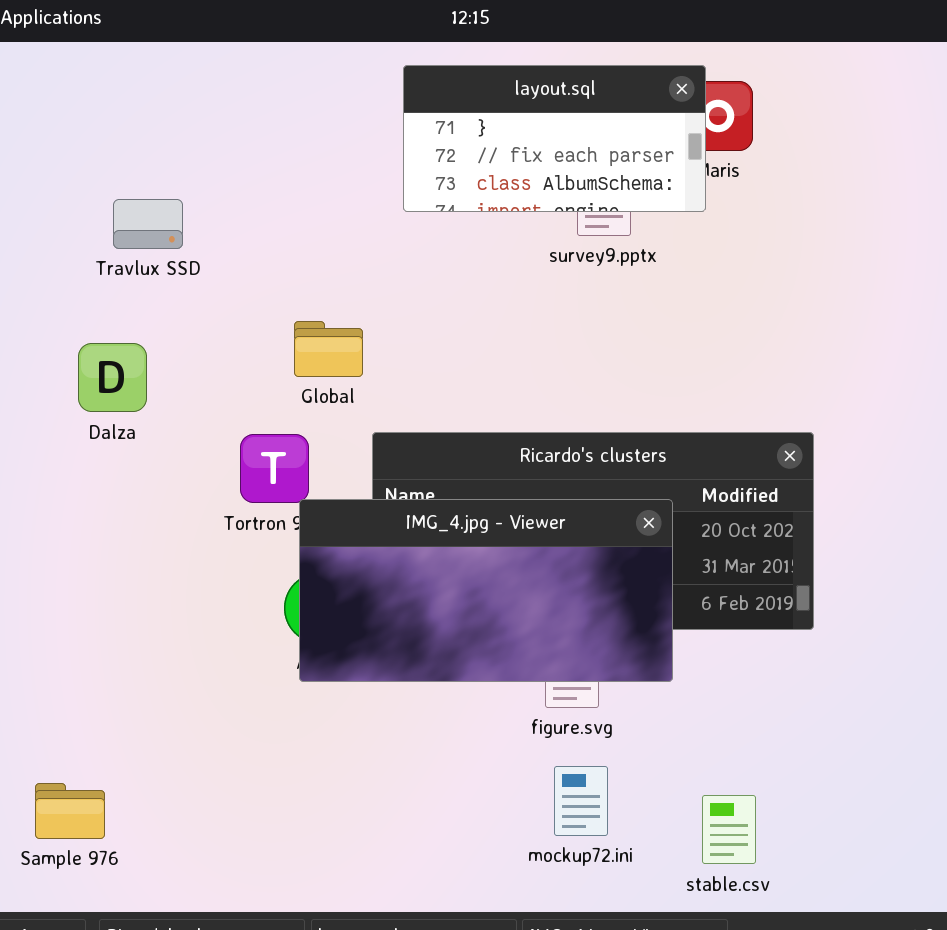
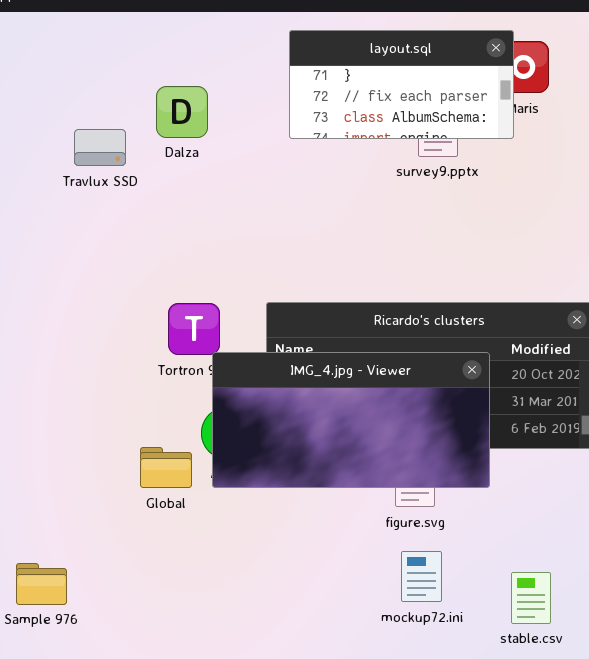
Global: [294,321,363,377] -> [140,447,192,488], moved
Dalza: [78,343,147,412] -> [156,86,208,138], moved

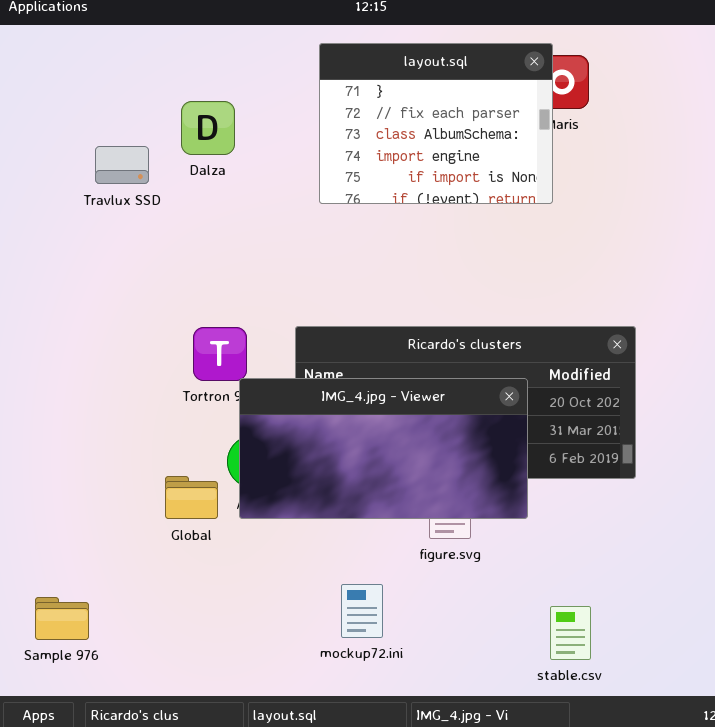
layout.sql: [289,30,514,139] -> [319,43,553,204], resized
mockup72.ini: [401,551,442,602] -> [341,584,383,638], moved

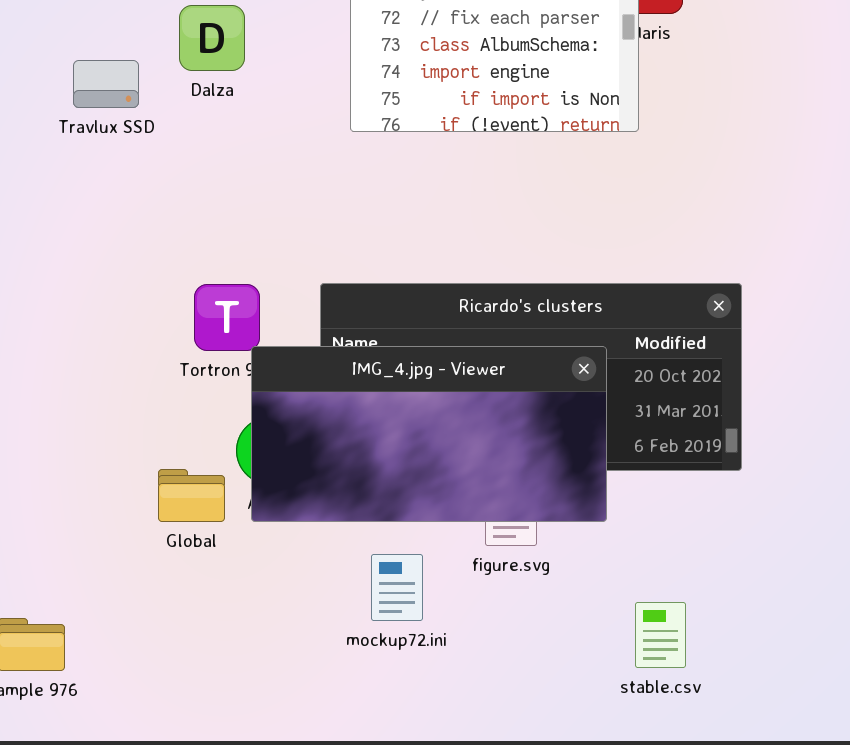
mockup72.ini: [341,584,383,638] -> [371,554,423,621], moved
stable.csv: [550,606,591,660] -> [635,602,686,668], moved

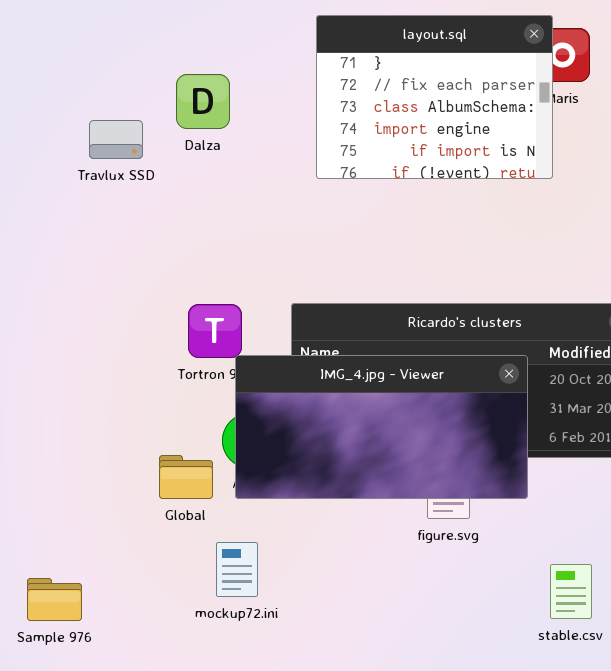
mockup72.ini: [371,554,423,621] -> [216,542,258,597], moved

